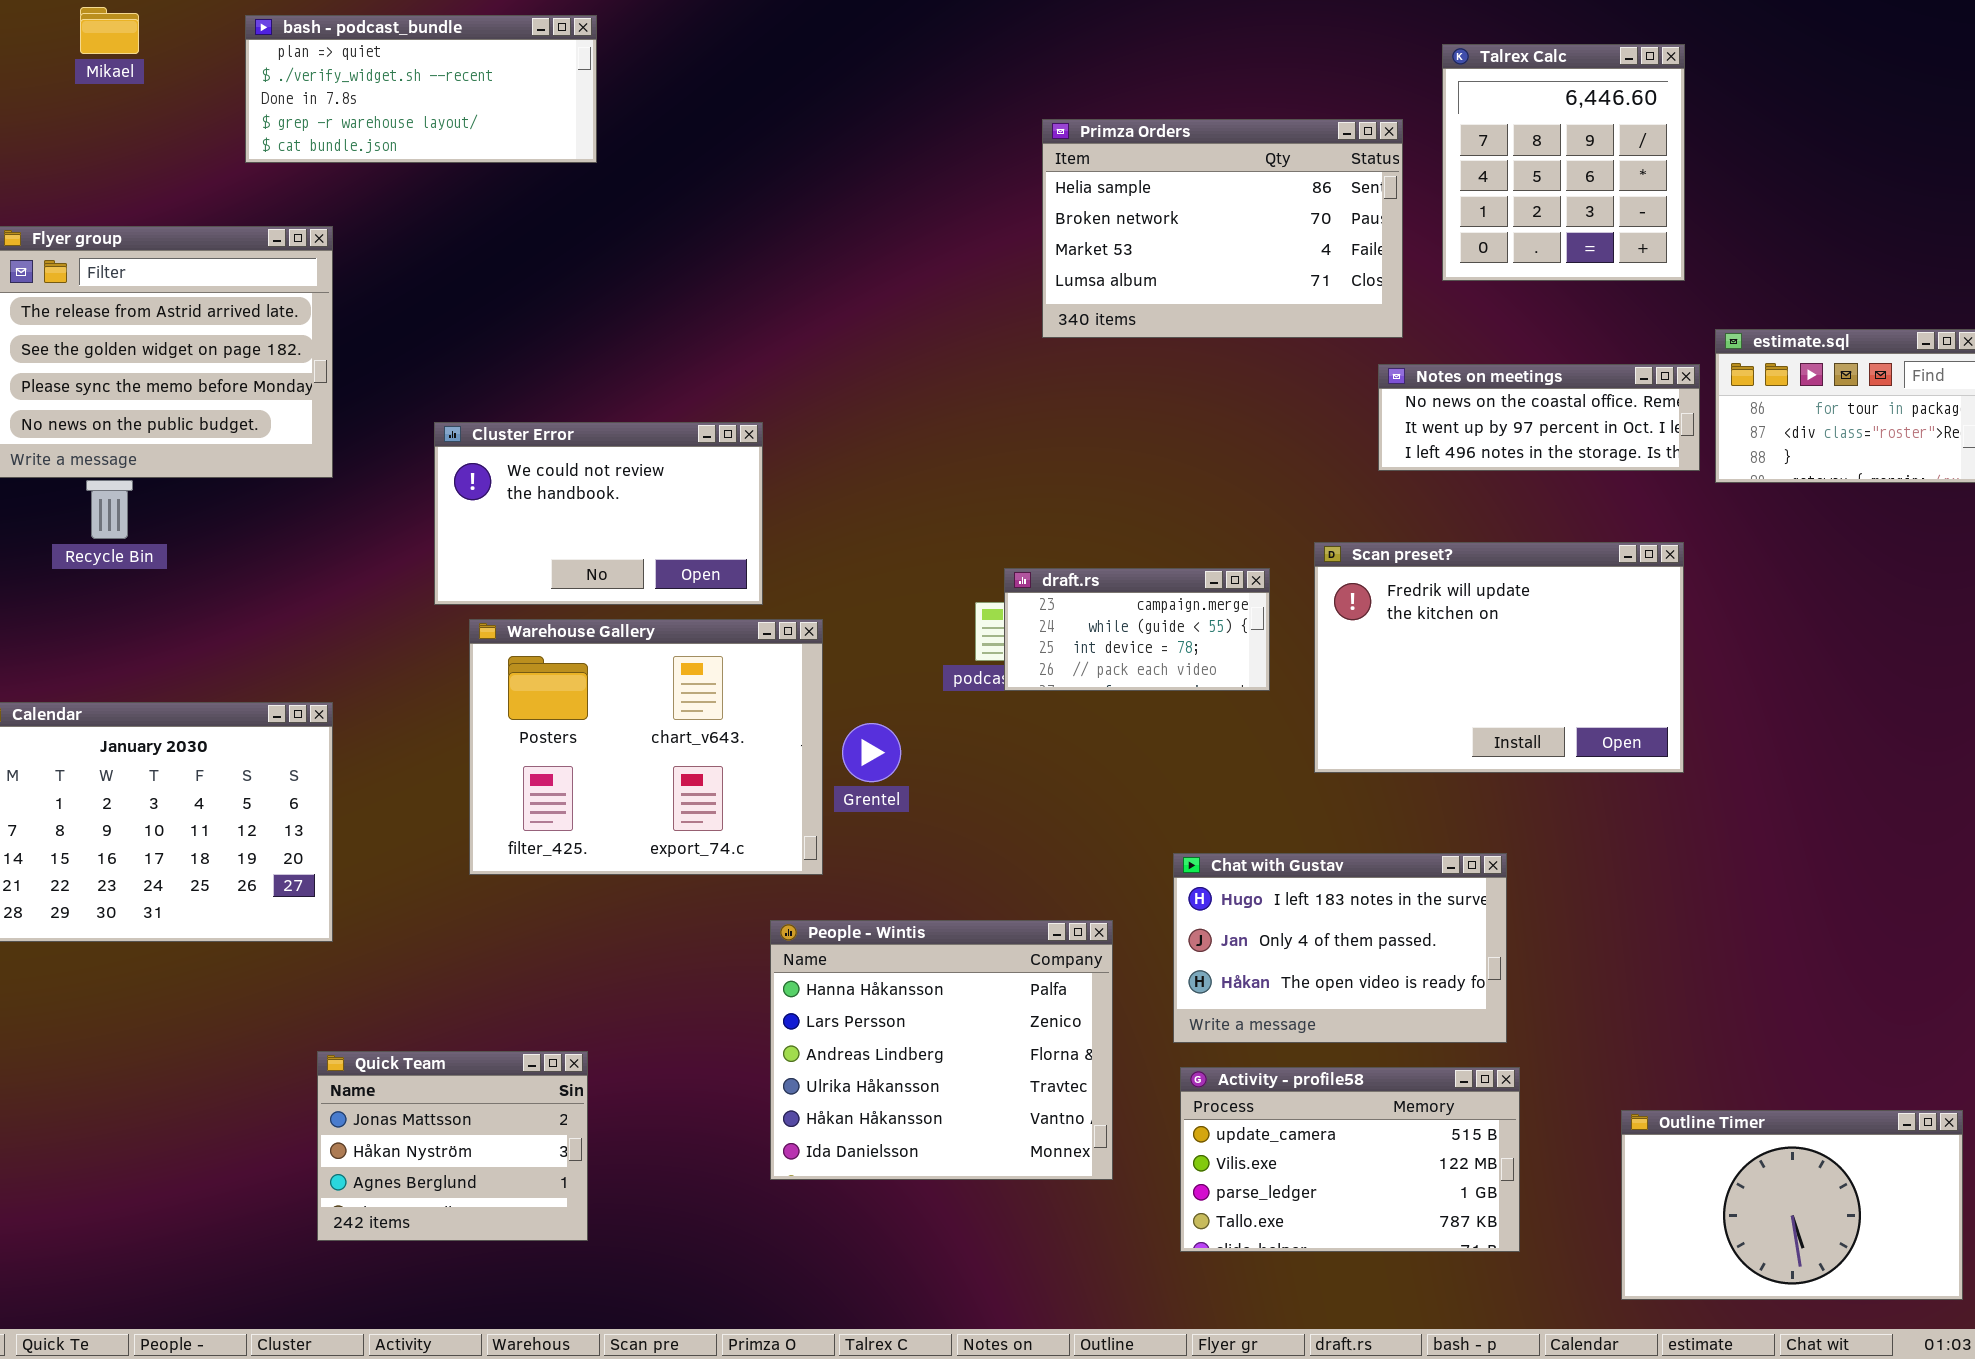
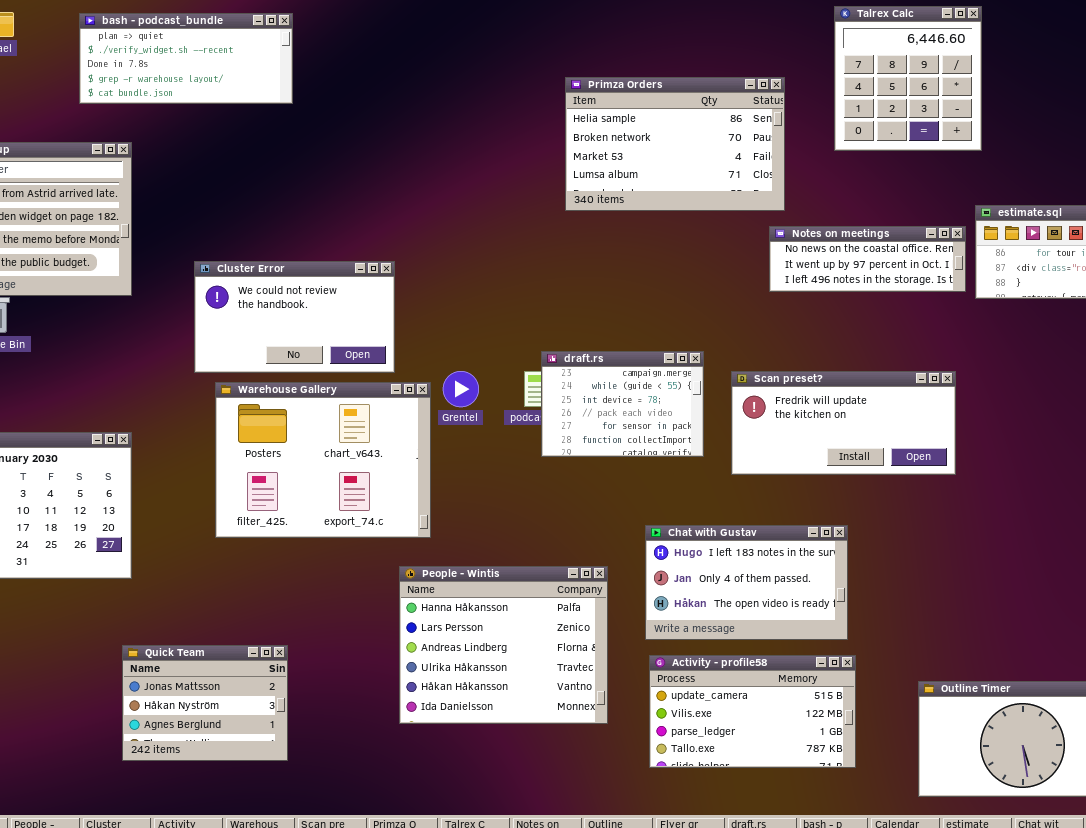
Talrex Calc: [1442,44,1685,281] -> [834,6,982,151], moved
Scan preset?: [1314,542,1684,773] -> [731,371,956,475], resized
draft.rs: [1004,568,1270,691] -> [541,351,704,457], resized
Grentel: [842,723,901,782] -> [443,371,479,407], moved

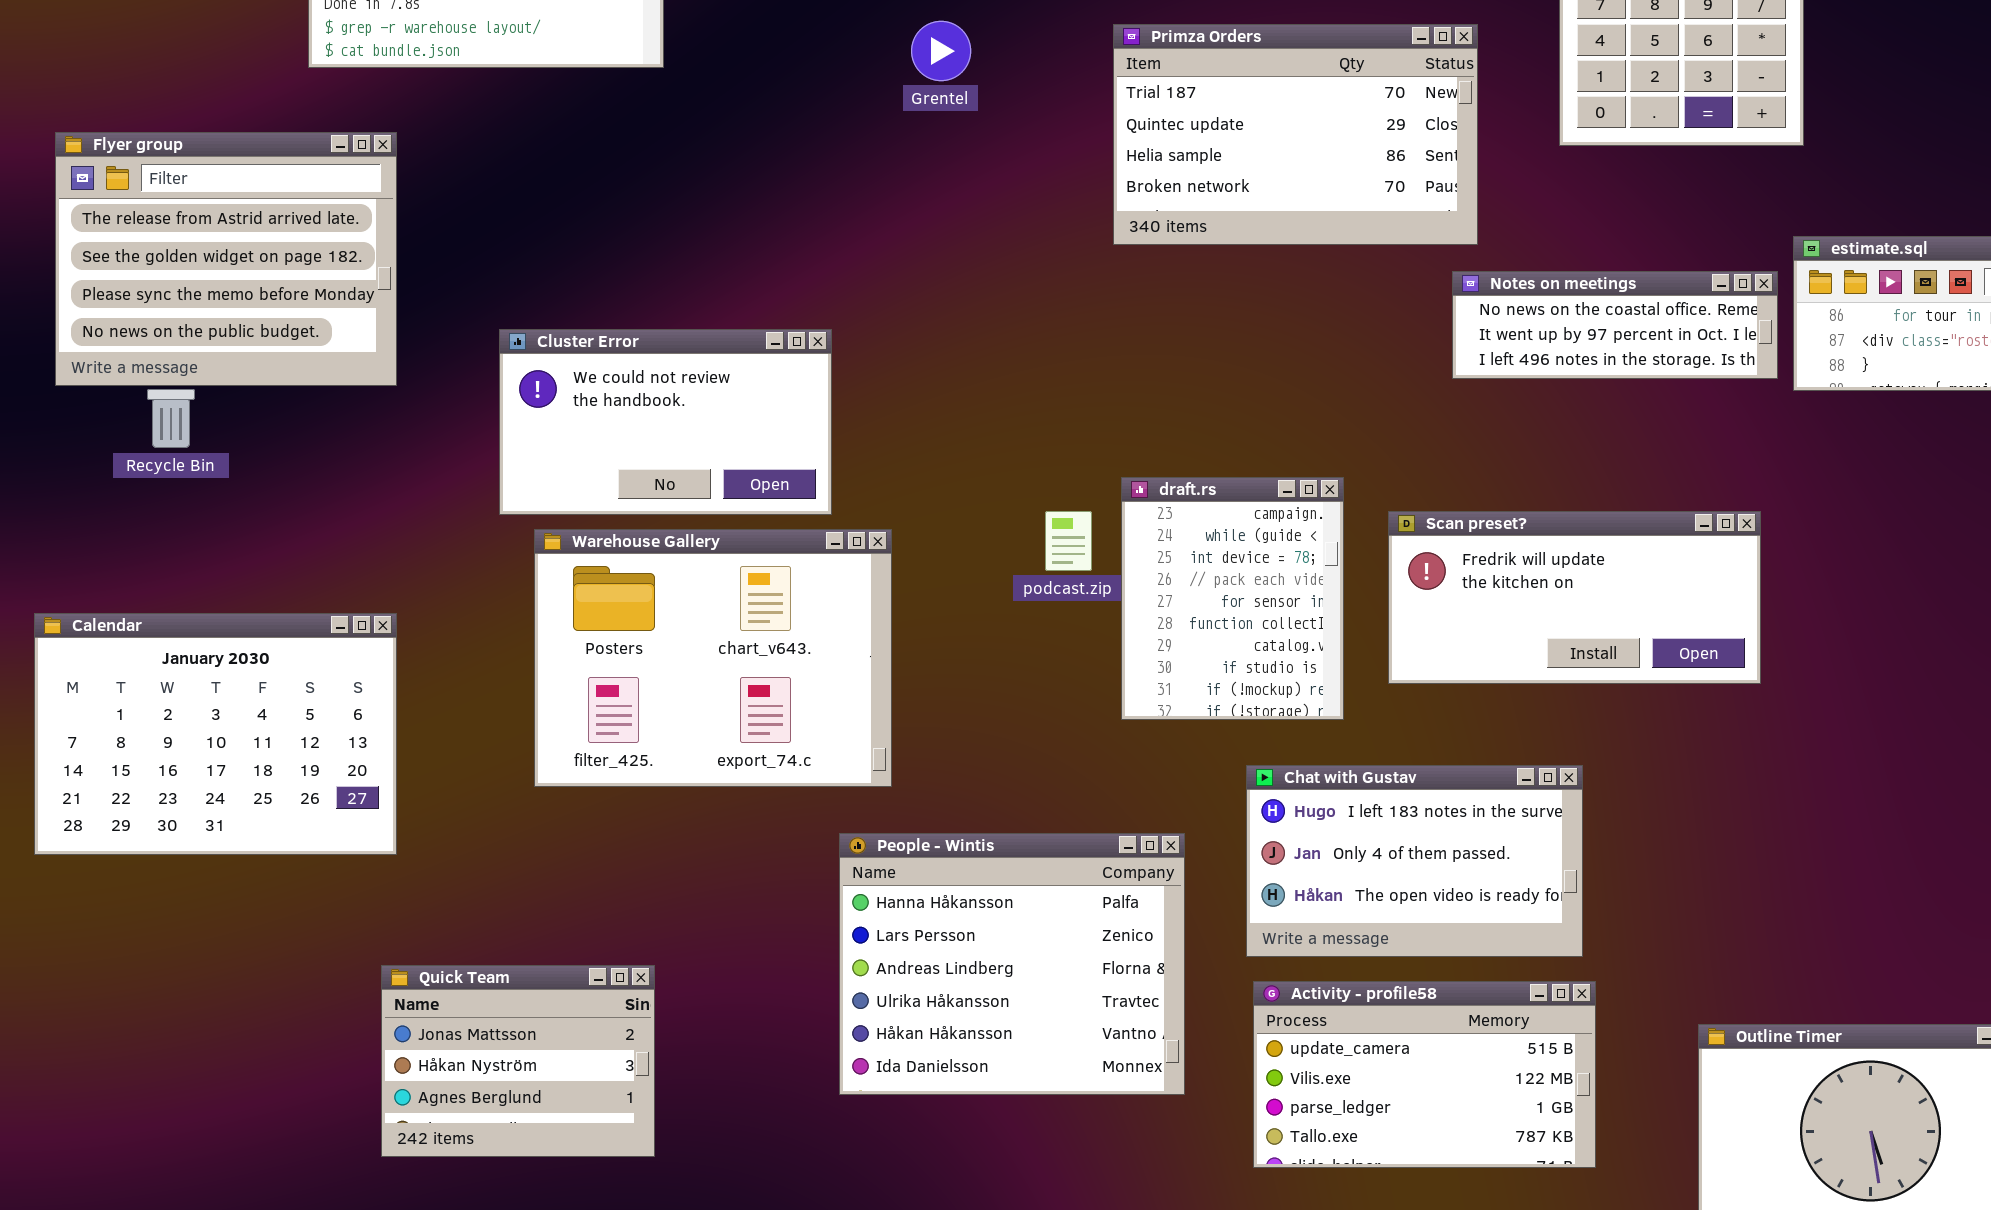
Primza Orders: [565,77,785,211] -> [1113,24,1478,245], scrolled up 2 rows
draft.rs: [541,351,704,457] -> [1121,477,1344,720], resized
Grentel: [443,371,479,407] -> [911,21,971,81], moved

